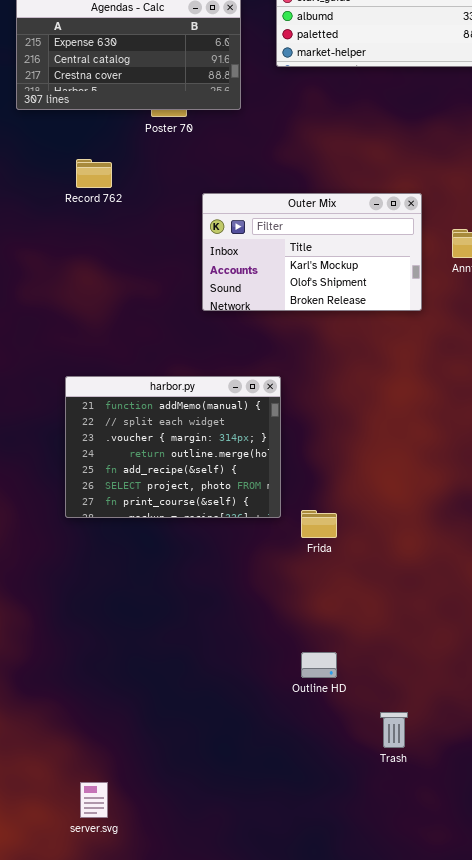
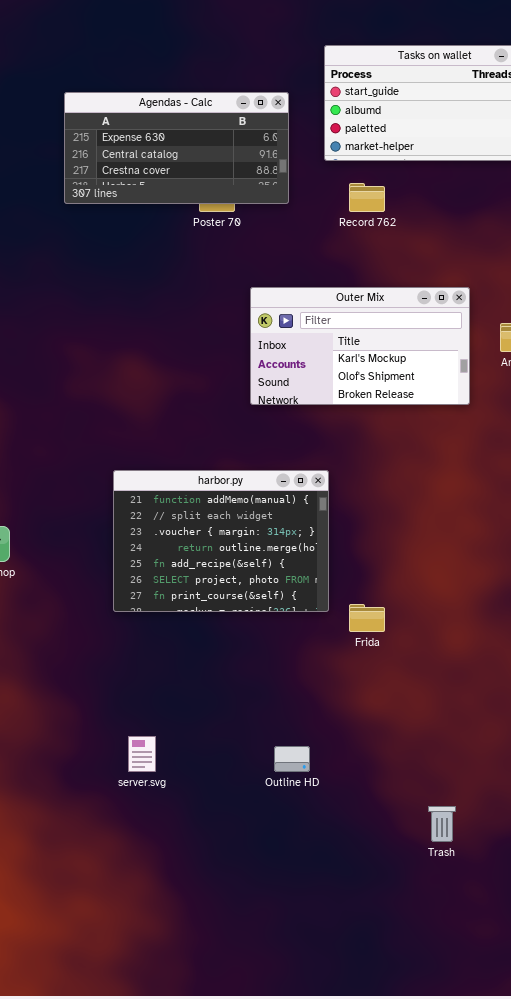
Record 762: [76,159,112,188] -> [349,183,385,212], moved
Outline HD: [301,652,337,678] -> [274,746,310,772], moved
server.svg: [80,782,108,818] -> [128,736,156,772], moved

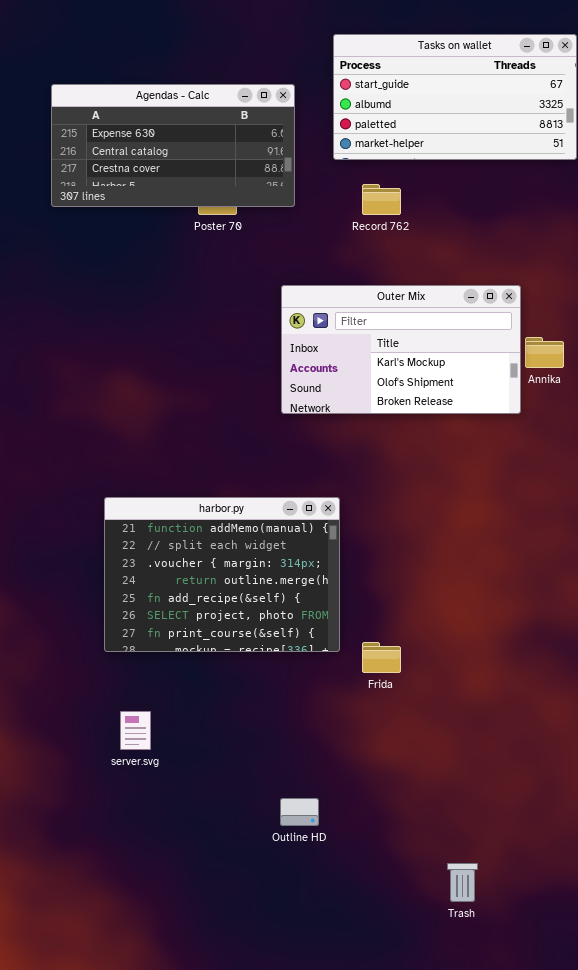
Outer Mix: [250,287,470,405] -> [281,285,521,414], moved
server.svg: [128,736,156,772] -> [120,711,151,750], moved

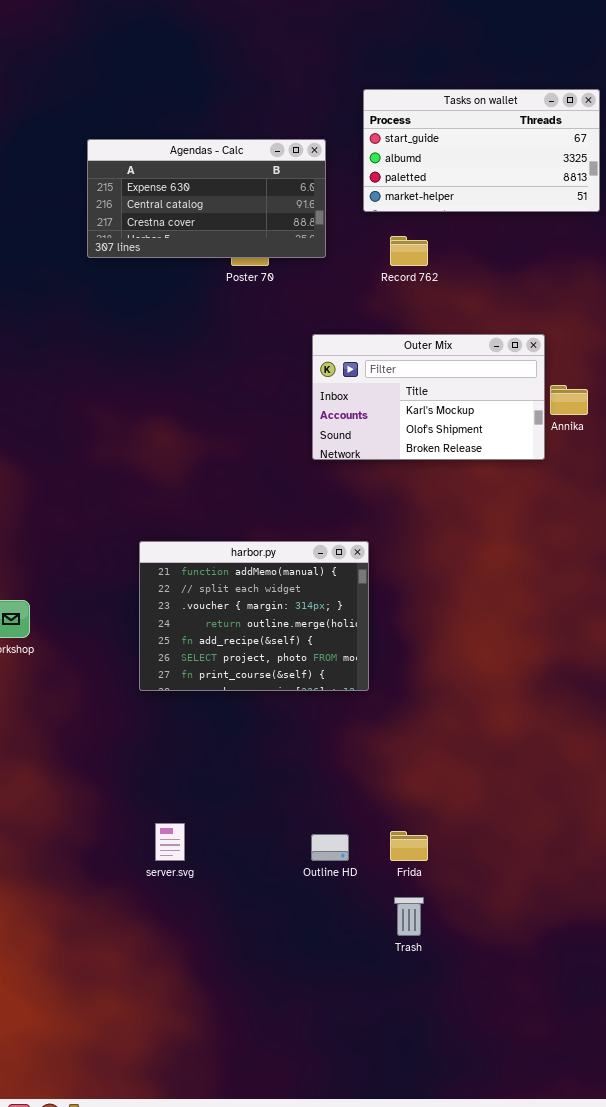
Frida: [362,642,401,673] -> [390,831,428,861], moved
server.svg: [120,711,151,750] -> [155,823,185,861], moved
Trash: [447,863,478,902] -> [394,897,424,936], moved

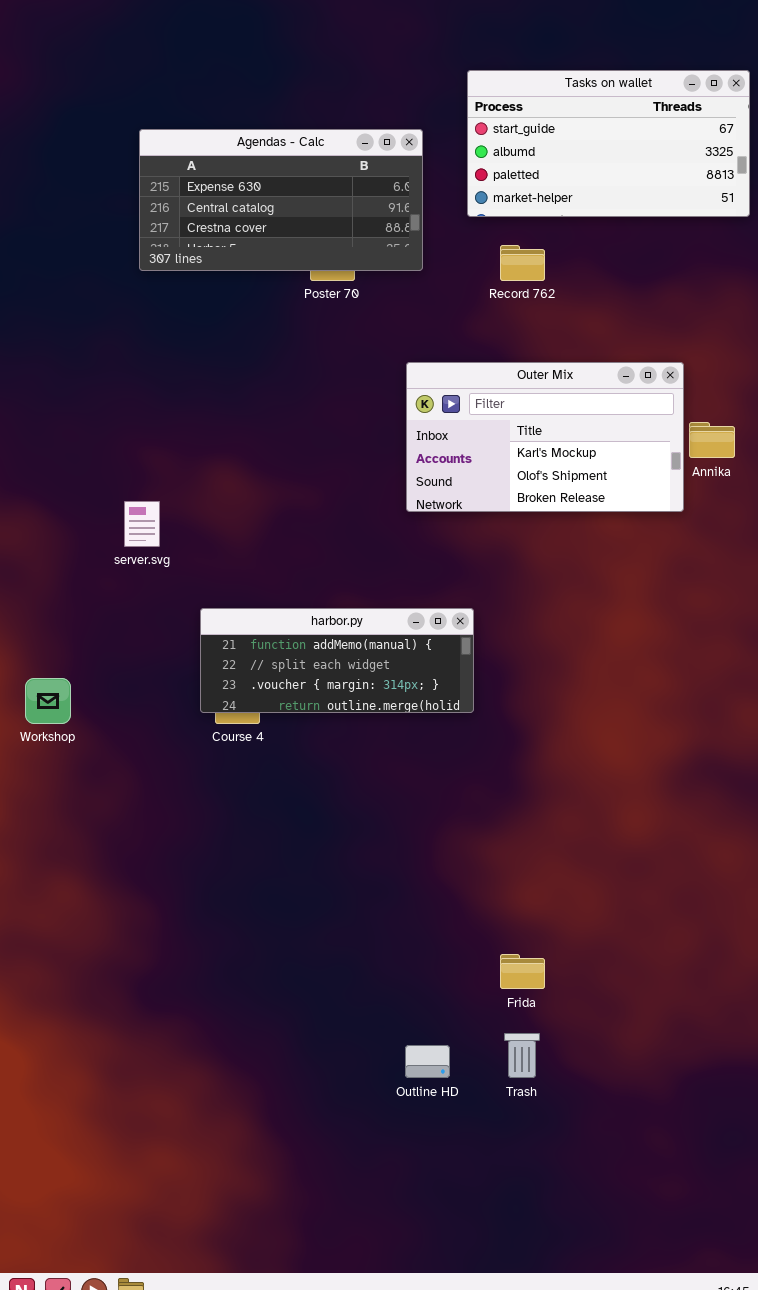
harbor.py: [139,541,369,691] -> [200,608,474,713], resized
server.svg: [155,823,185,861] -> [124,501,160,547], moved
Outline HD: [311,834,349,861] -> [405,1045,450,1078], moved

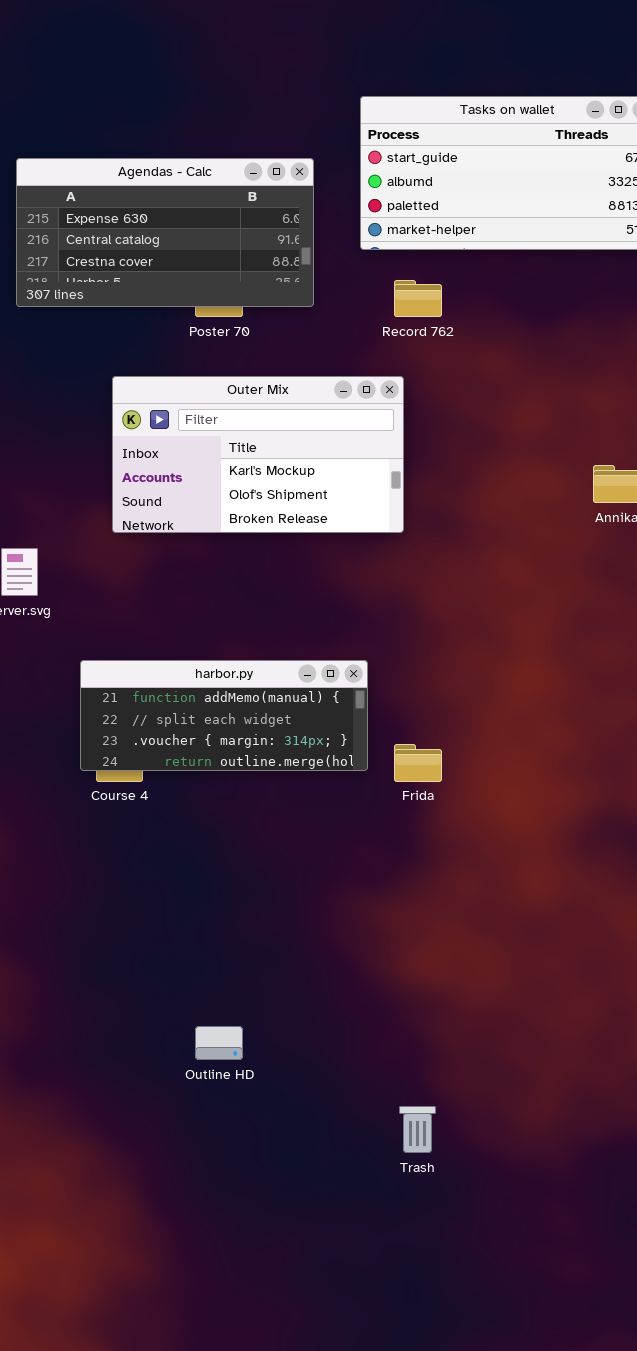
Outer Mix: [406,362,684,512] -> [112,376,404,533], moved
Frida: [500,954,545,989] -> [394,744,442,782], moved
Outline HD: [405,1045,450,1078] -> [195,1026,243,1060], moved

